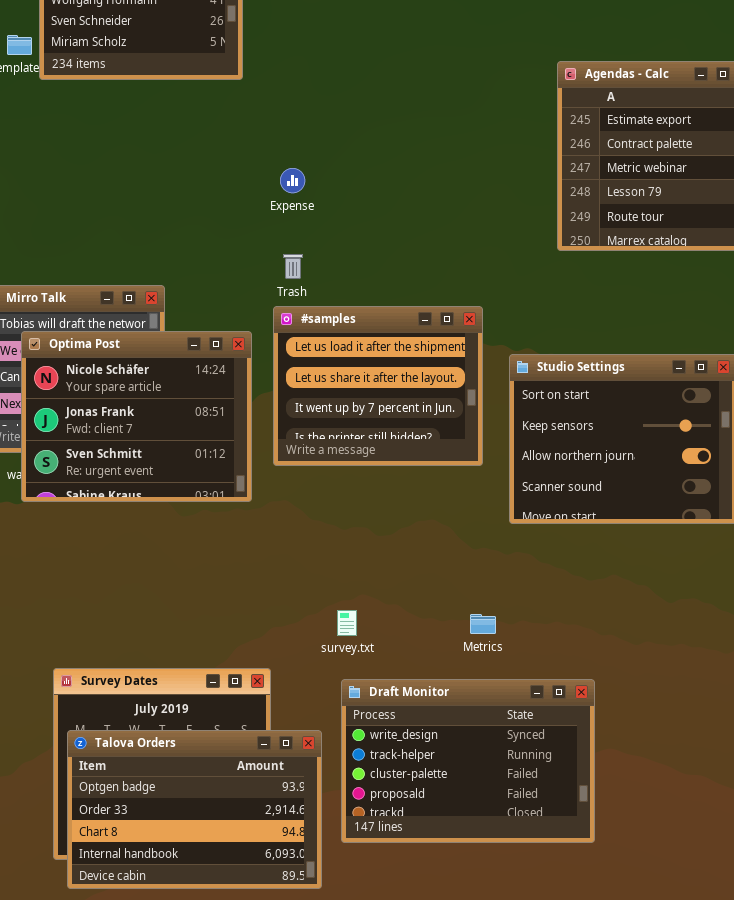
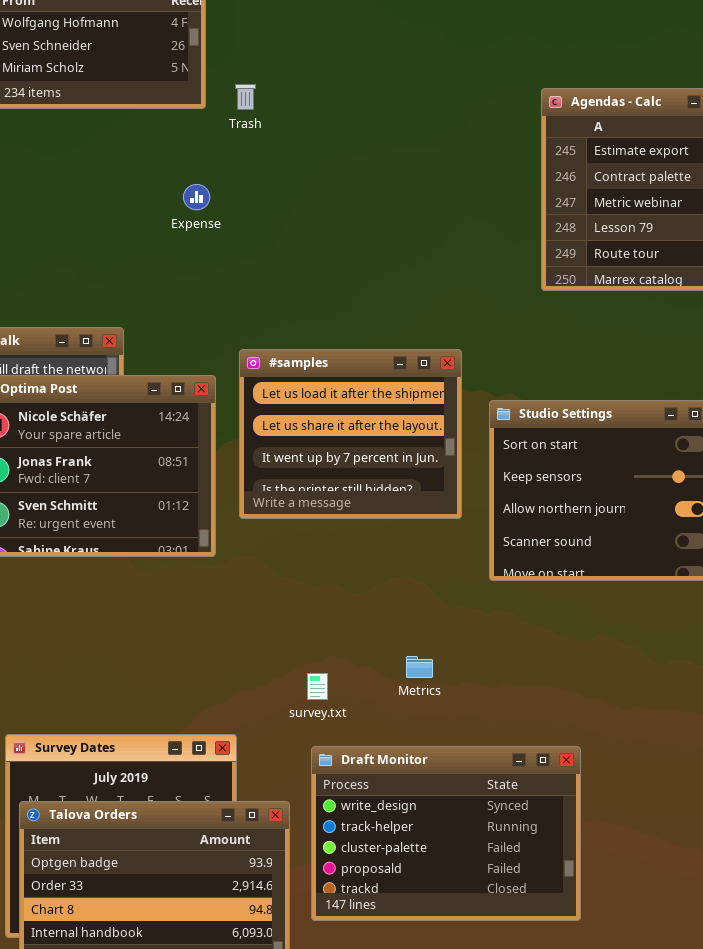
Expense: [280,168,305,193] -> [183,184,210,210], moved
Trash: [283,254,303,279] -> [235,84,256,110], moved
Metrics: [470,614,496,634] -> [406,656,433,678], moved

